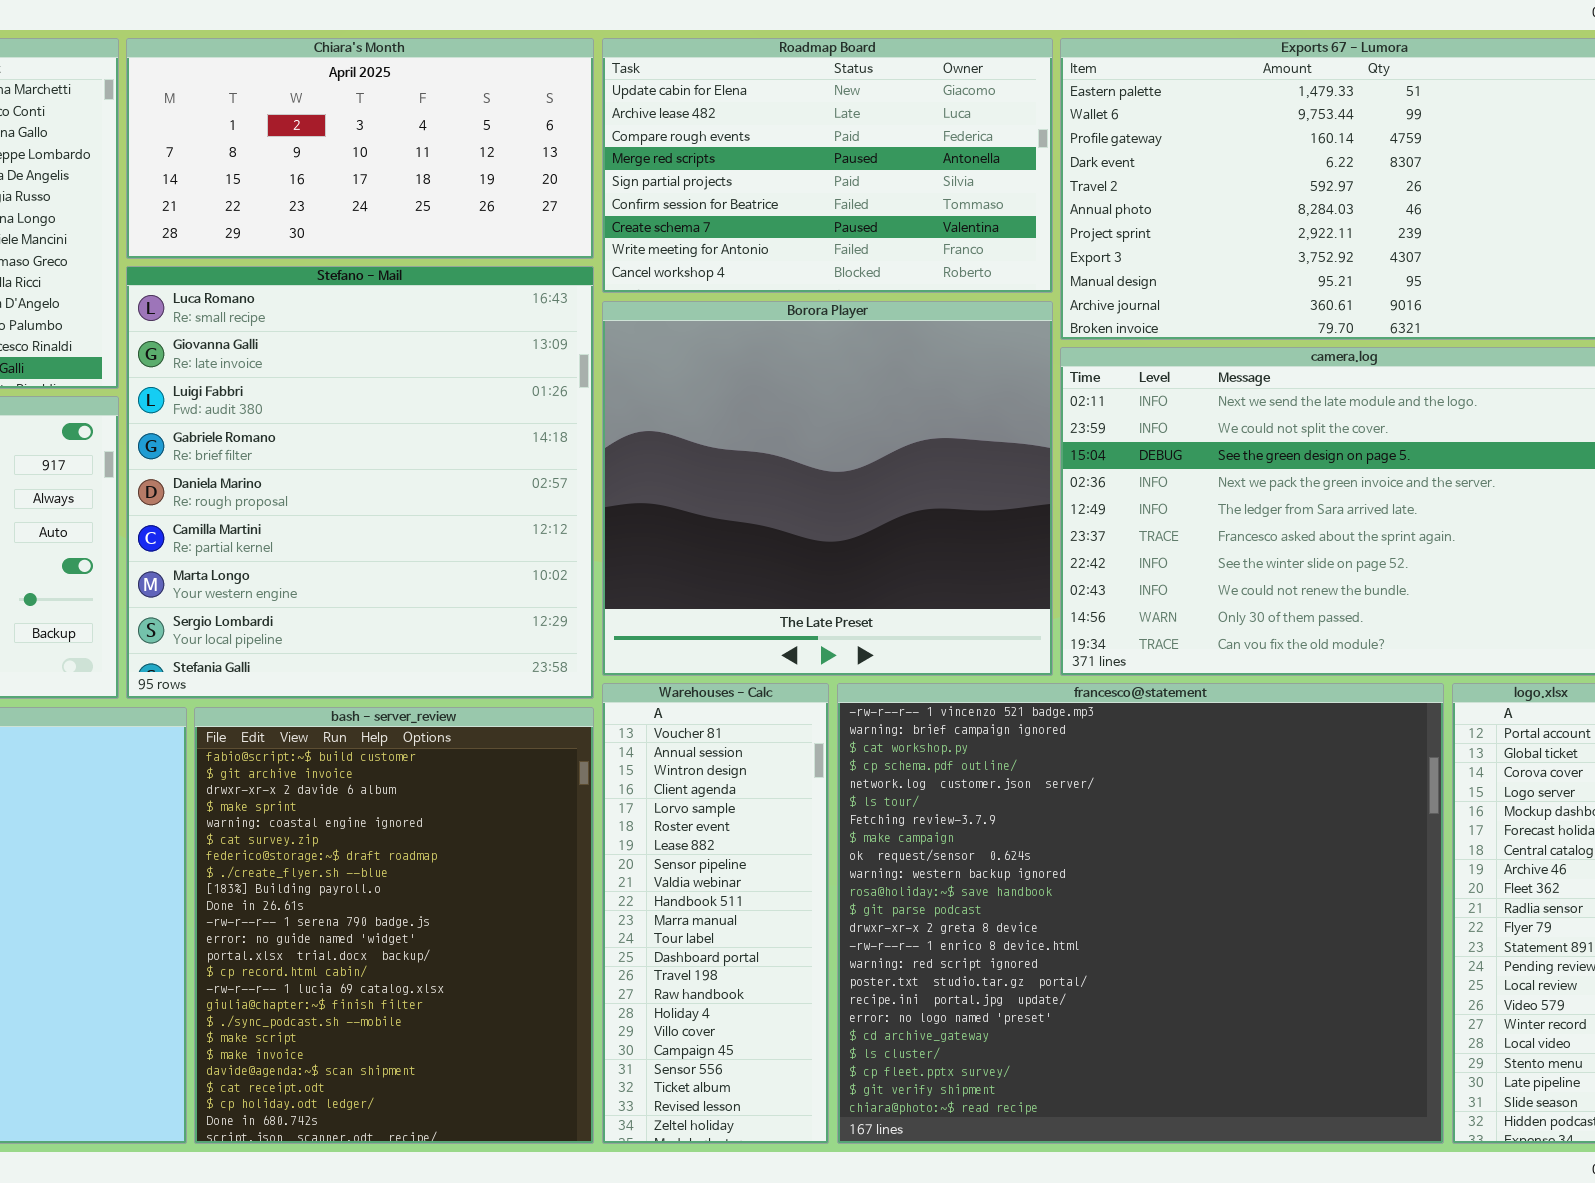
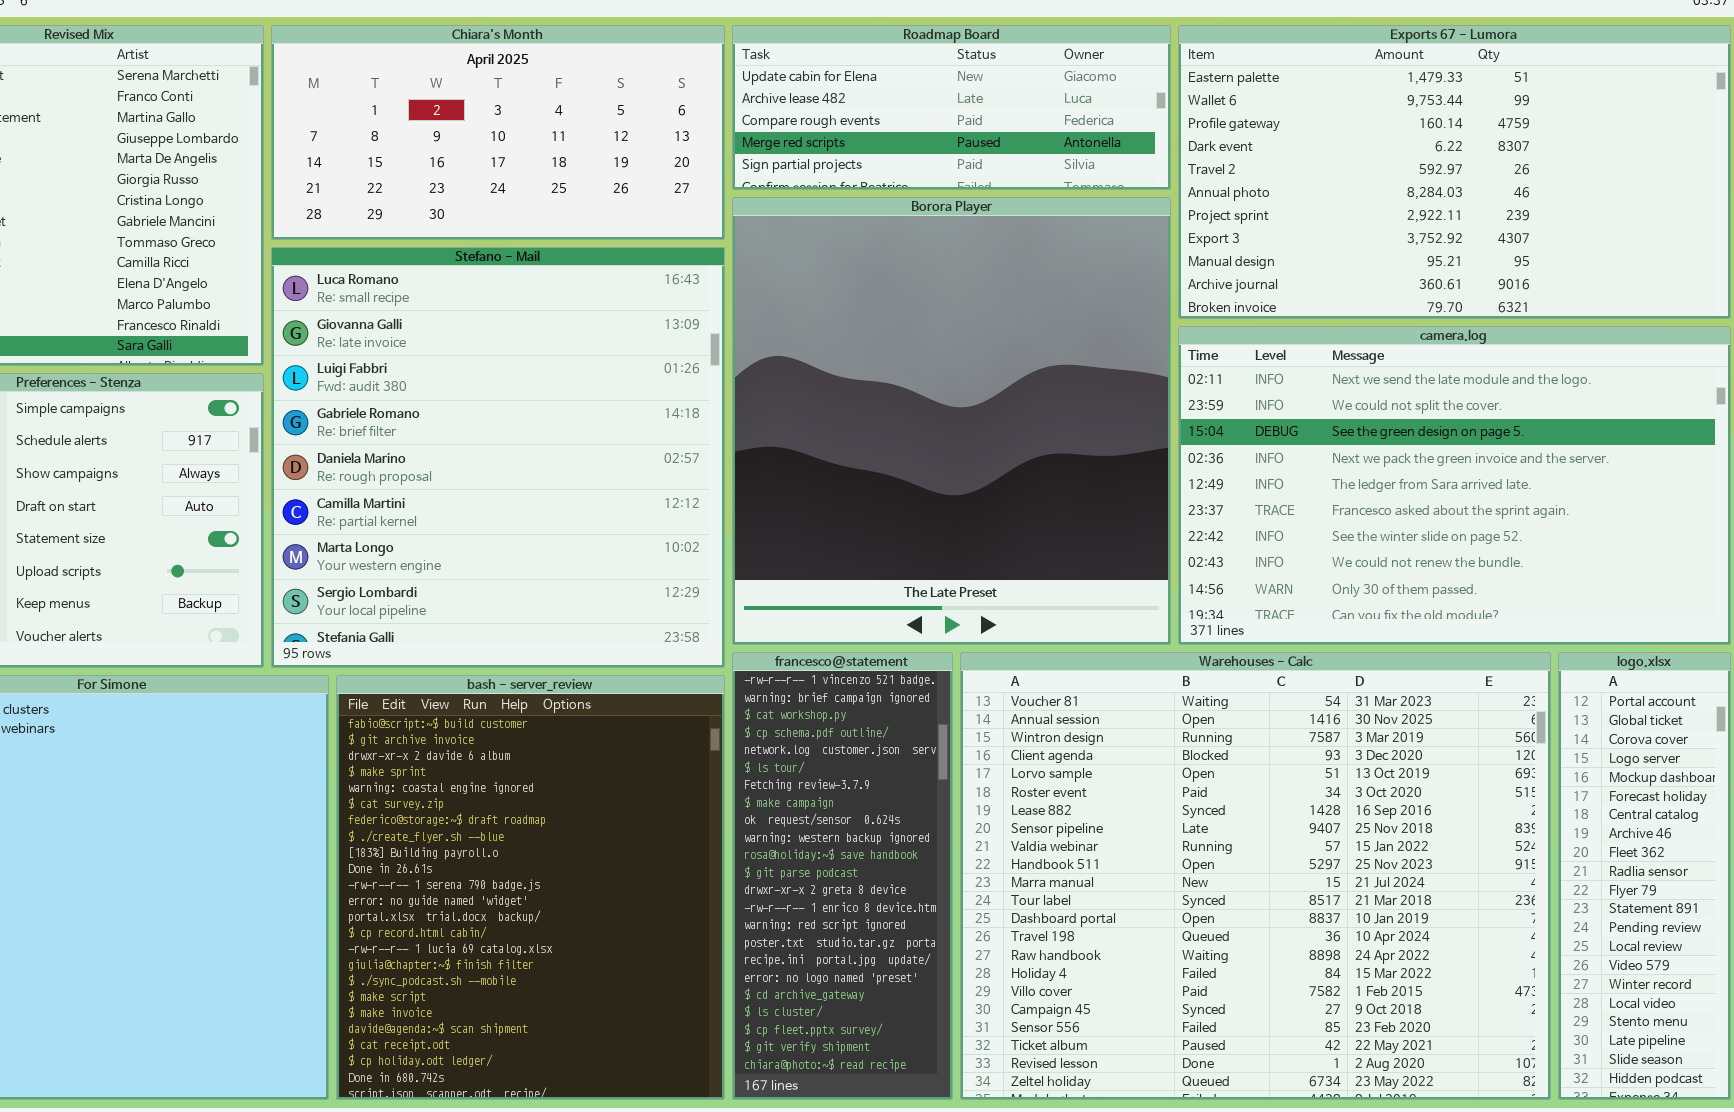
Roadmap Board: [602,38,1053,293] -> [732,25,1171,190], resized
Borora Player: [602,301,1053,676] -> [732,197,1171,645], resized
Warehouses - Calc: [602,683,829,1144] -> [960,652,1551,1100], moved, resized
francesco@statement: [837,683,1444,1144] -> [732,652,953,1100], moved, resized

